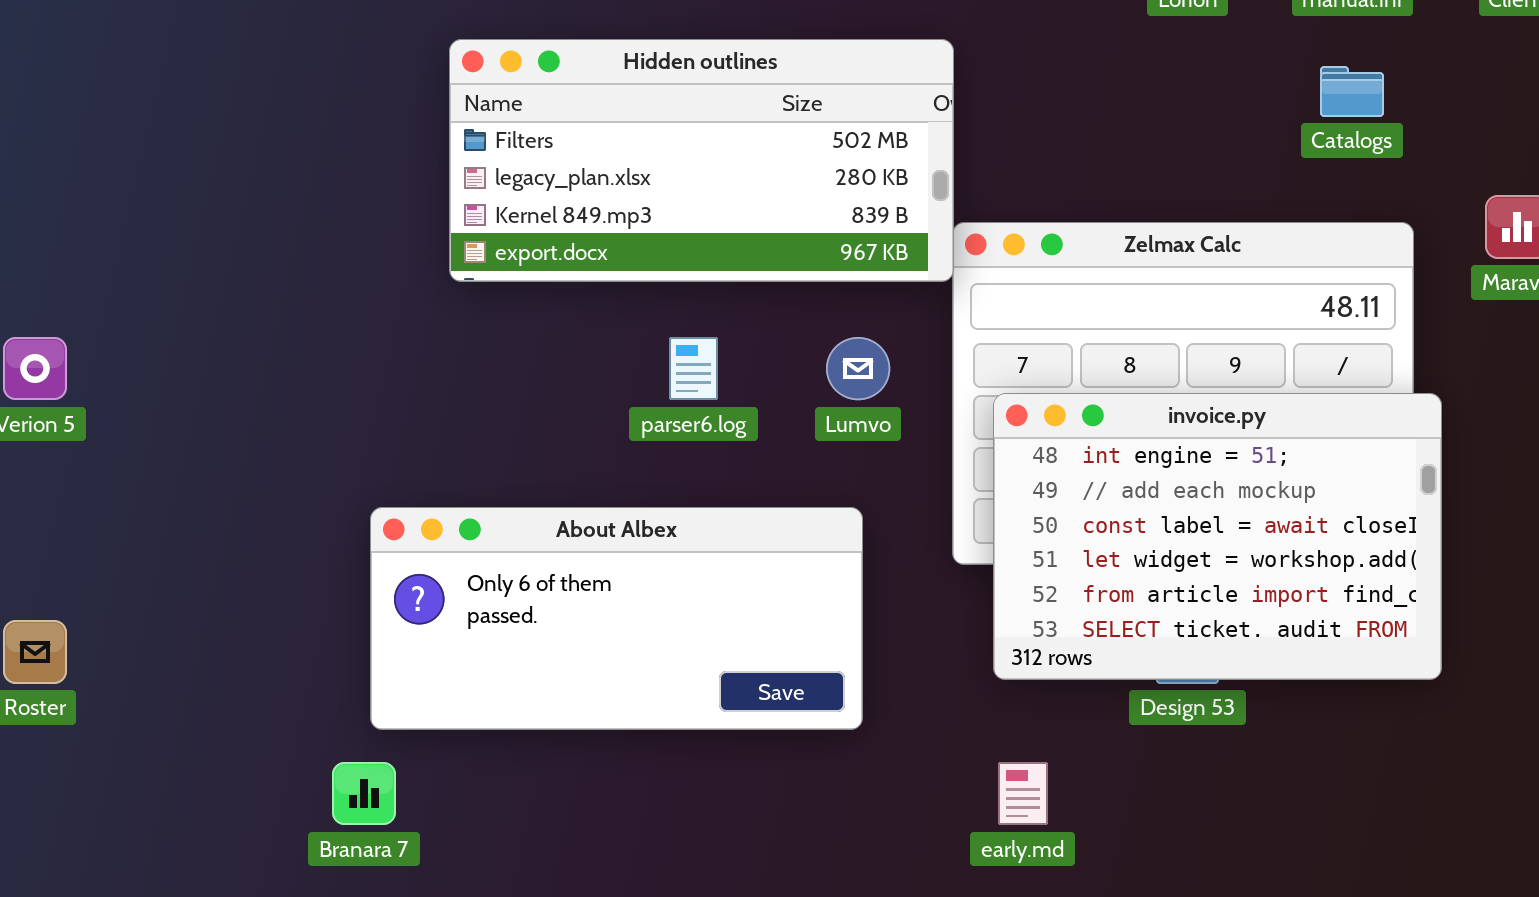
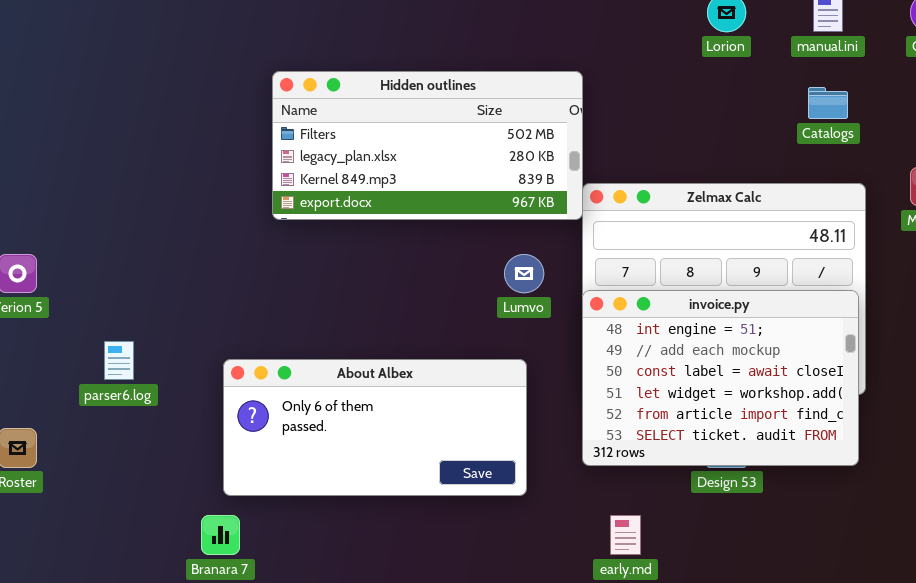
parser6.log: [669,337,718,400] -> [104,341,134,380], moved
invoice.py: [993,393,1442,680] -> [582,290,859,466], moved

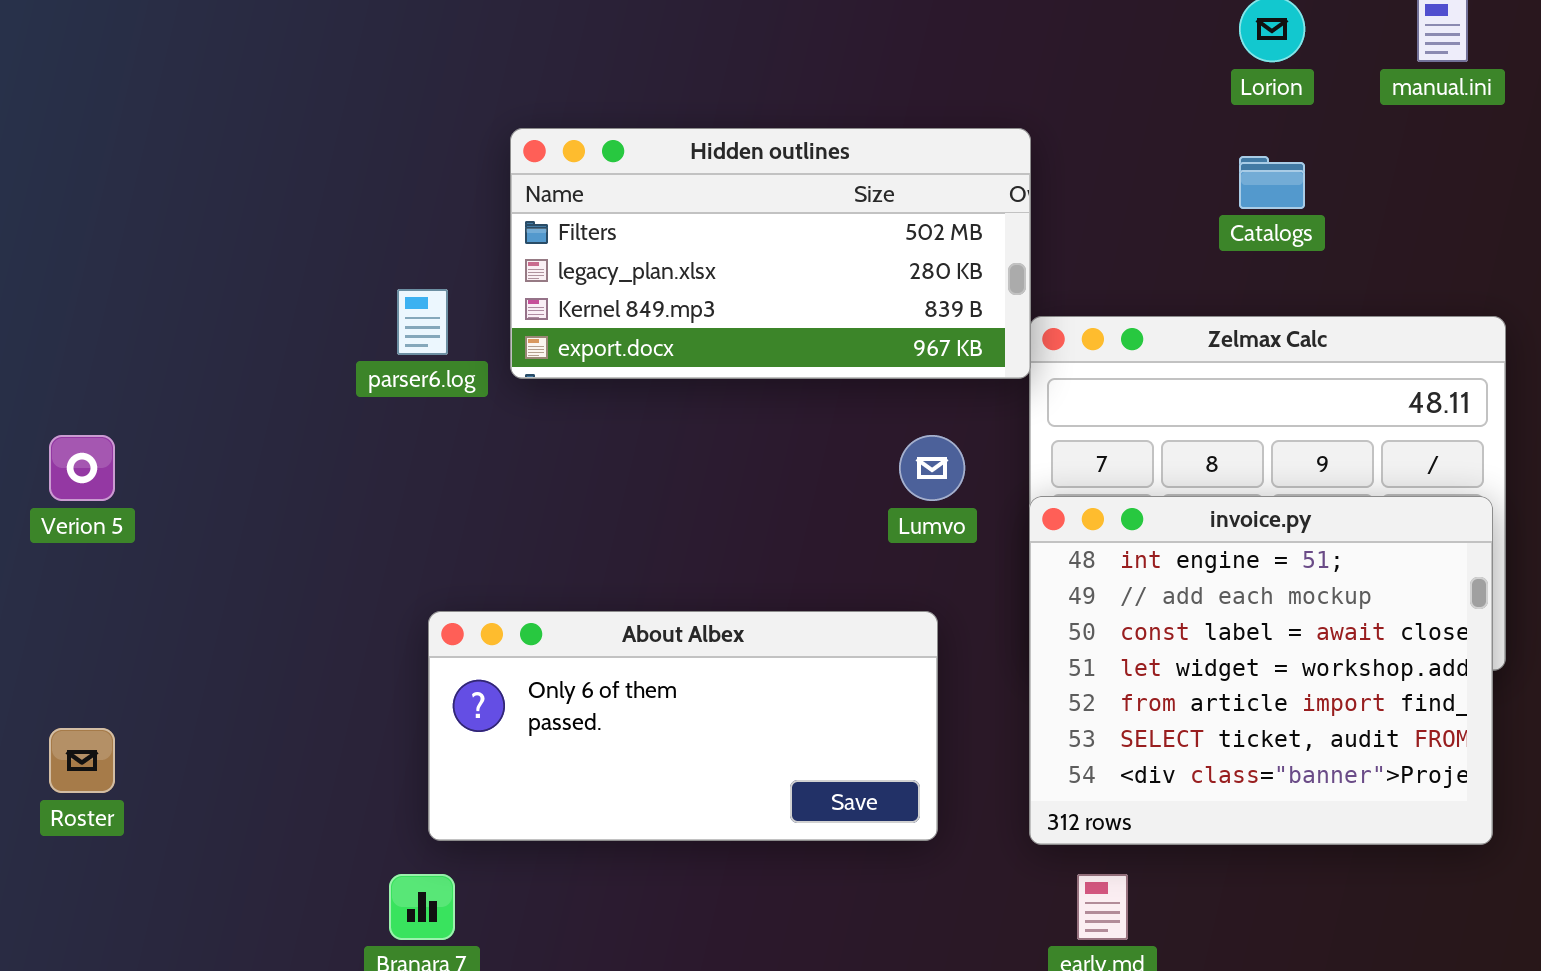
Catalogs: [808,87,848,119] -> [1239,156,1305,209], moved
invoice.py: [582,290,859,466] -> [1029,496,1493,845], resized
parser6.log: [104,341,134,380] -> [397,289,448,355], moved

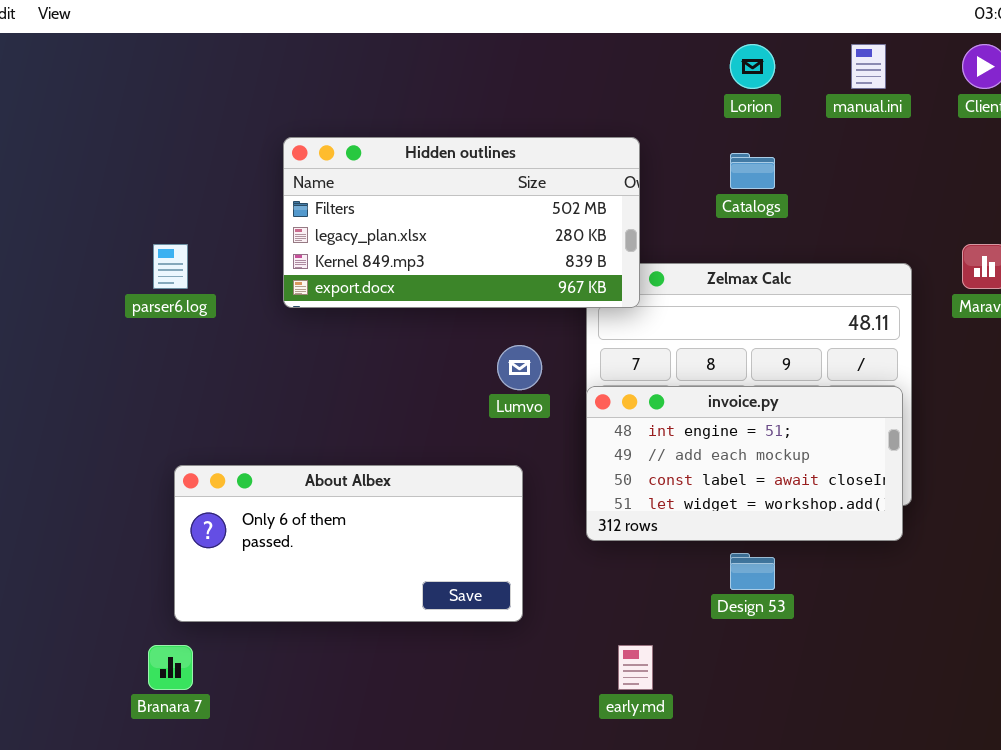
Hidden outlines: [510,128,1031,379] -> [283,137,640,308], moved
invoice.py: [1029,496,1493,845] -> [586,386,903,541], resized

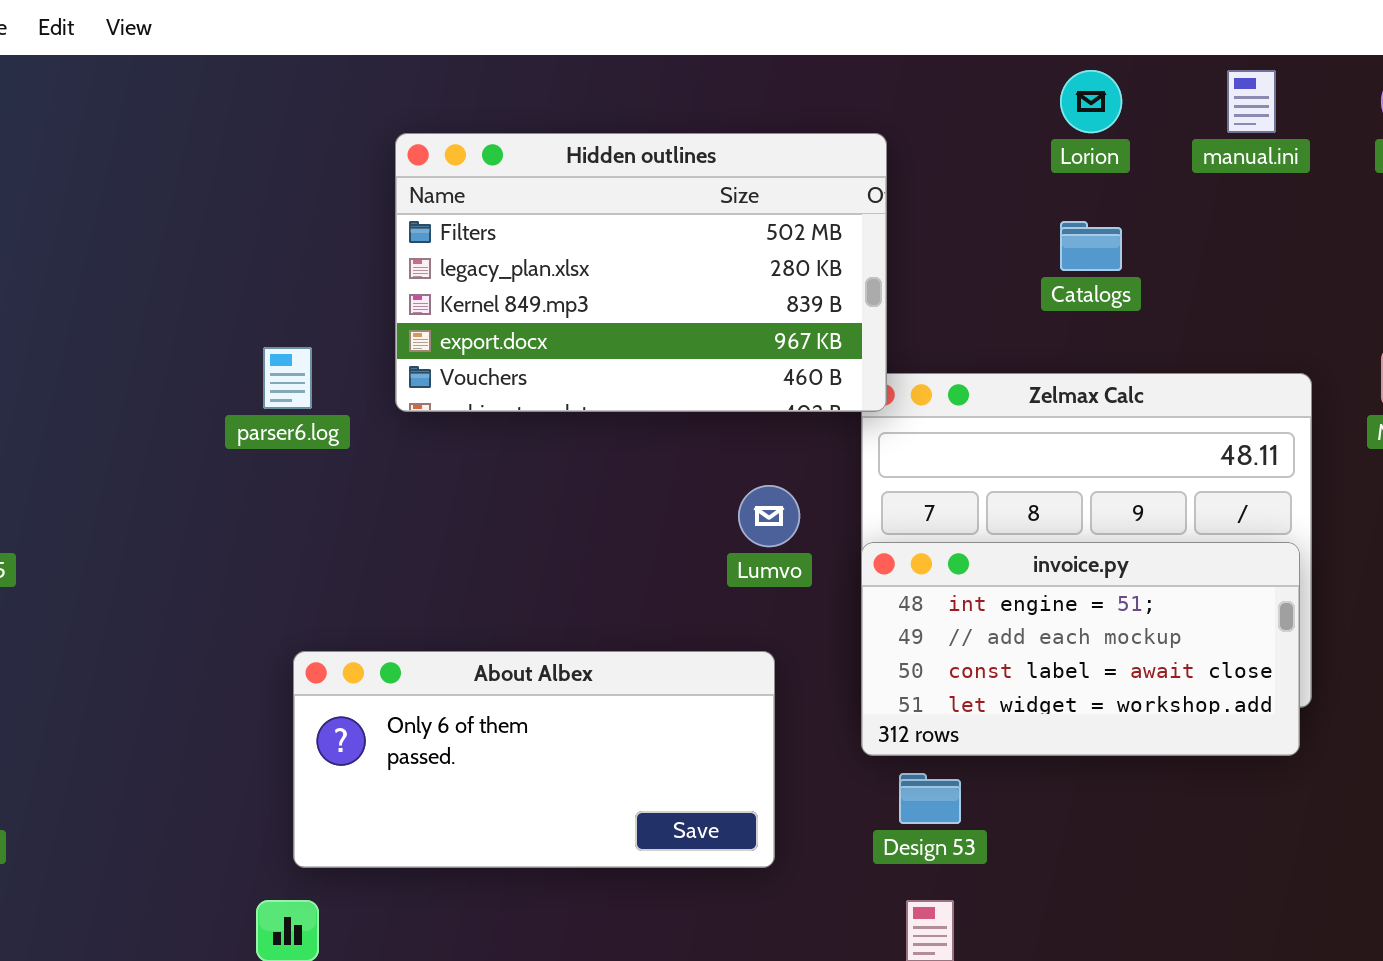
Hidden outlines: [283,137,640,308] -> [395,133,887,412], moved, resized
Design 53: [730,553,775,590] -> [899,773,961,824], moved

